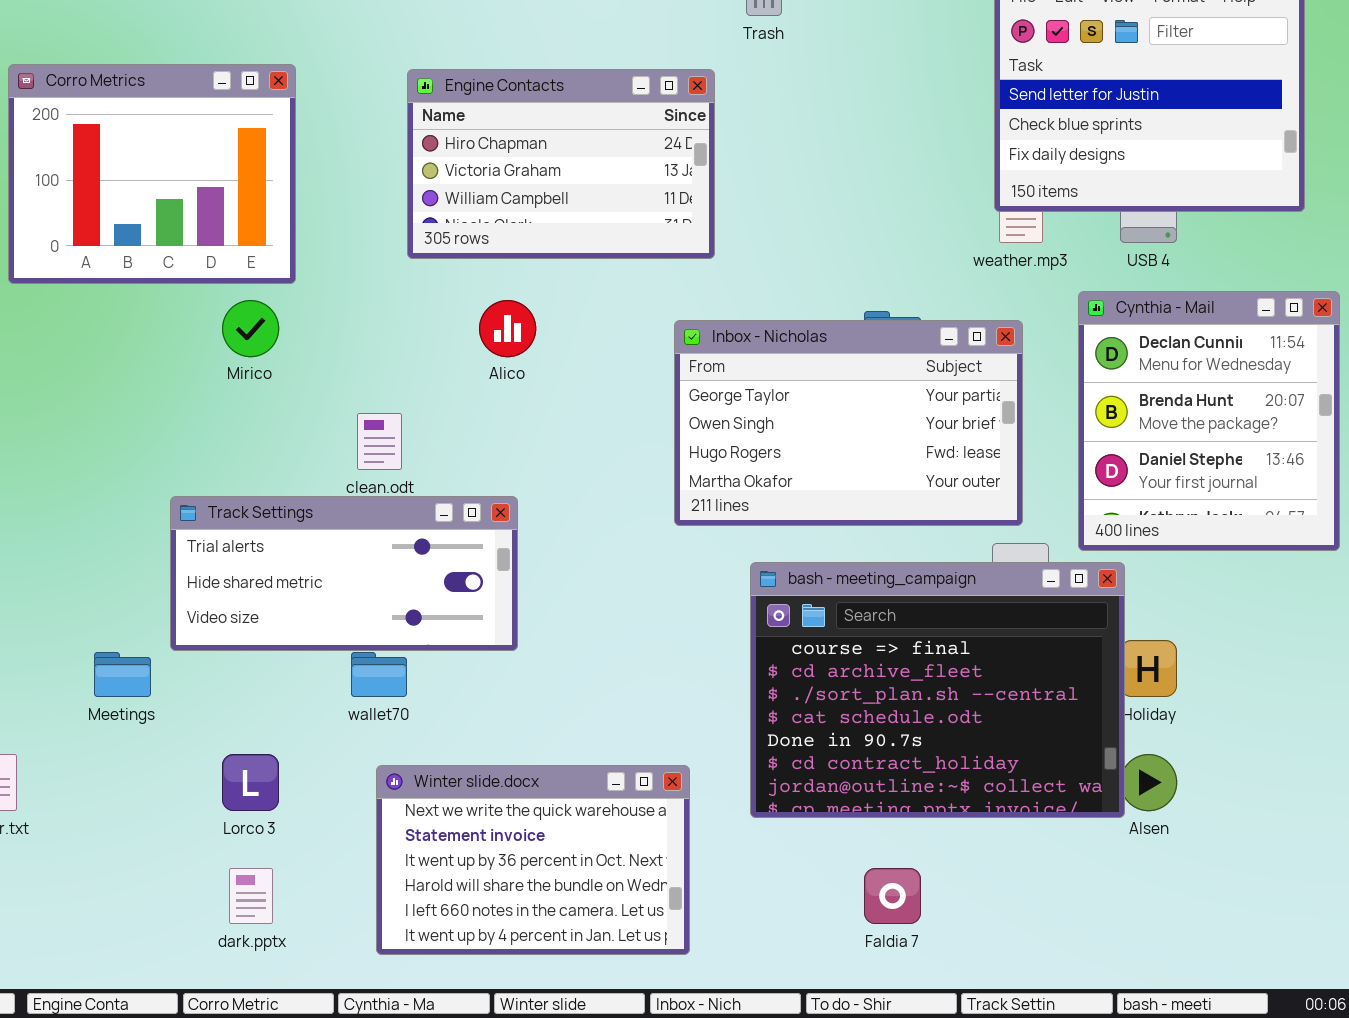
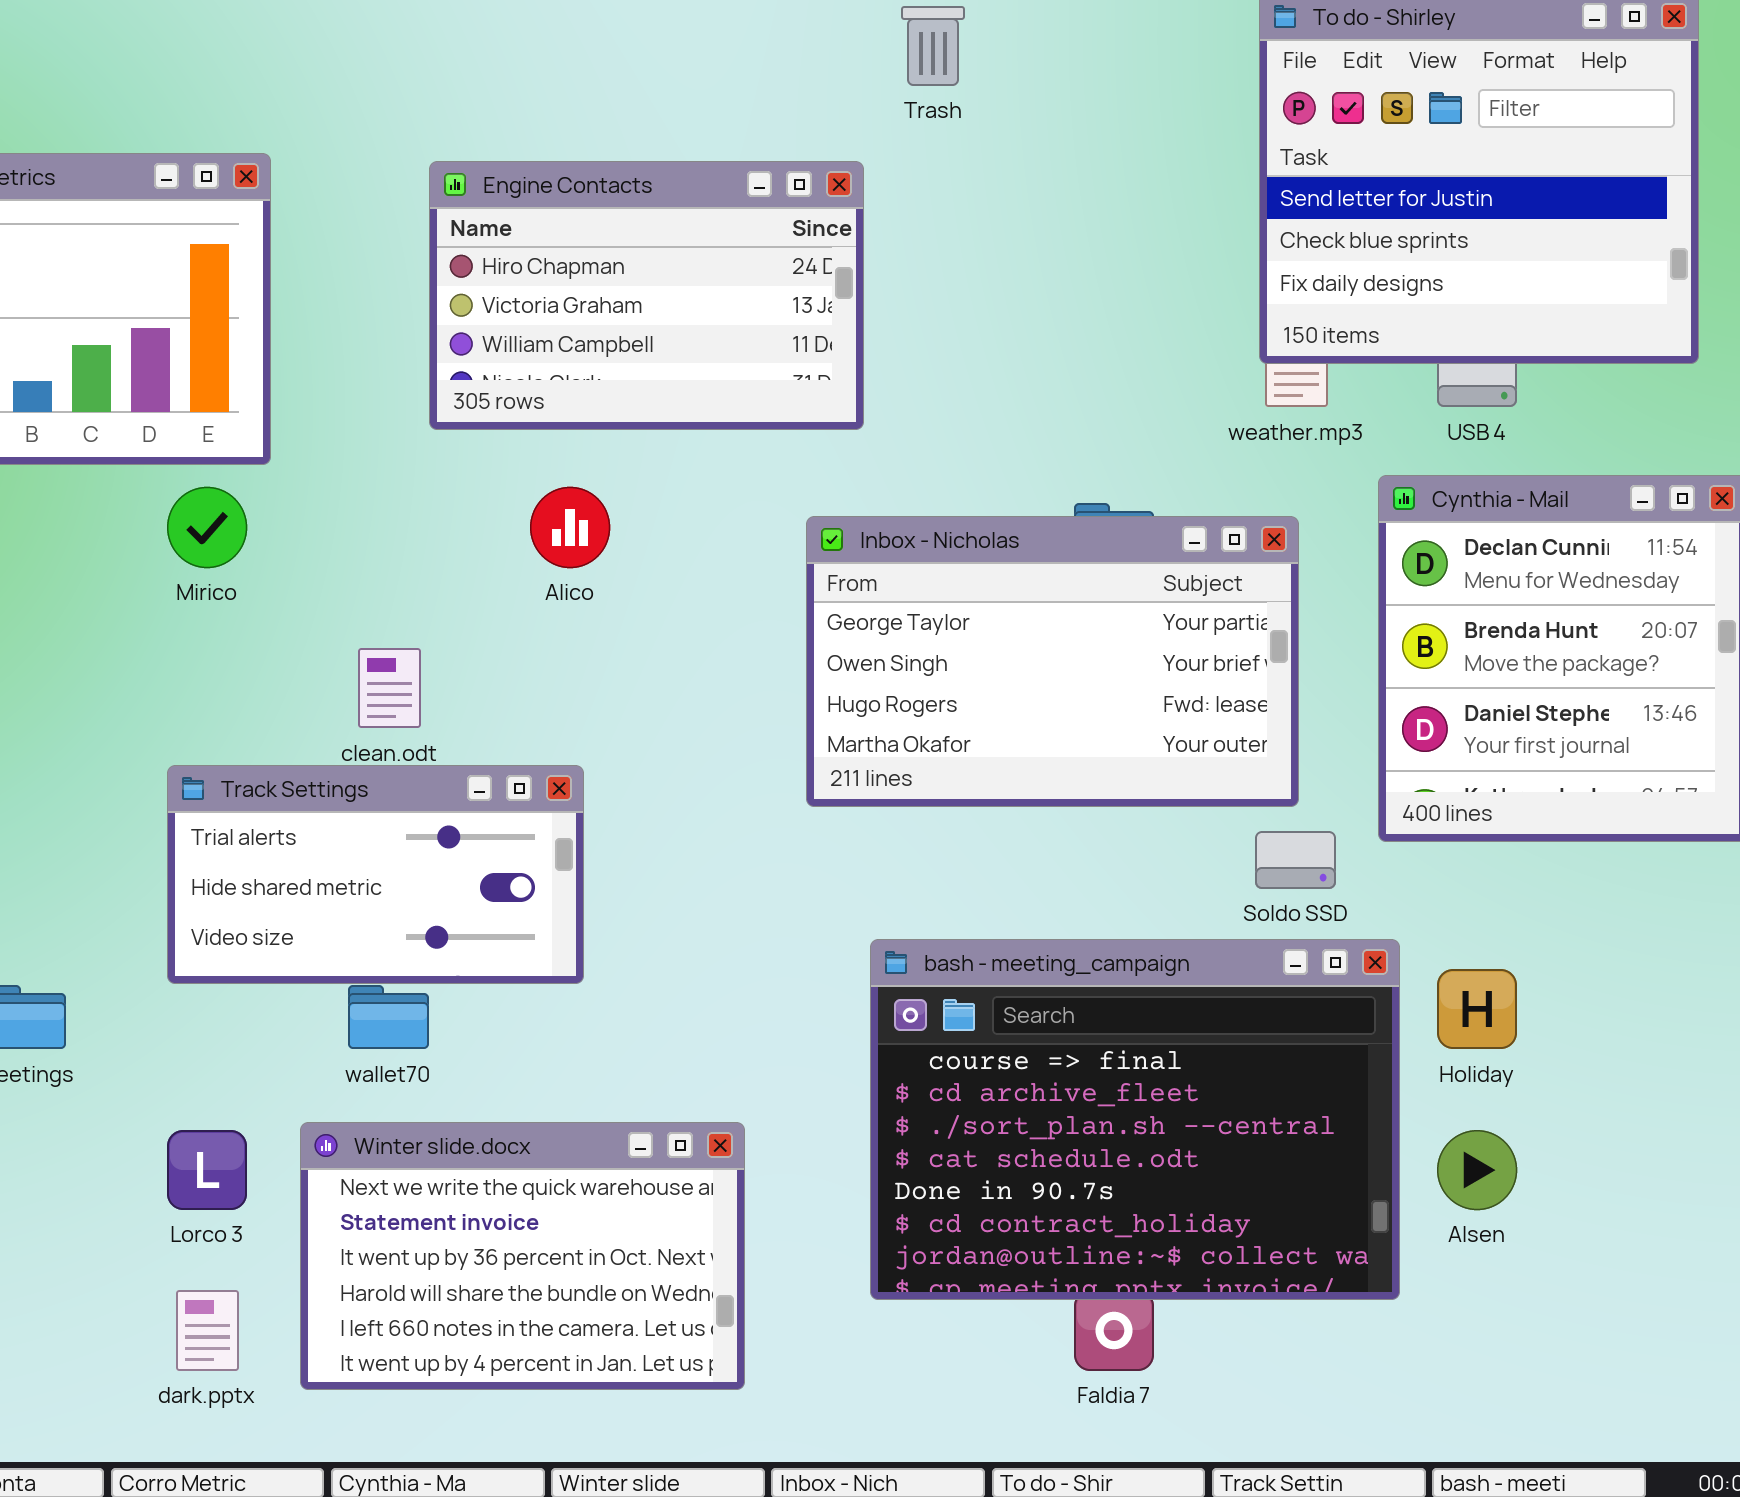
Track Settings: [170,496,518,651] -> [167,765,584,984], resized
bash - meeting_campaign: [750,562,1125,818] -> [870,939,1400,1300], moved
Winter slide.docx: [376,765,690,955] -> [300,1122,745,1390], moved

